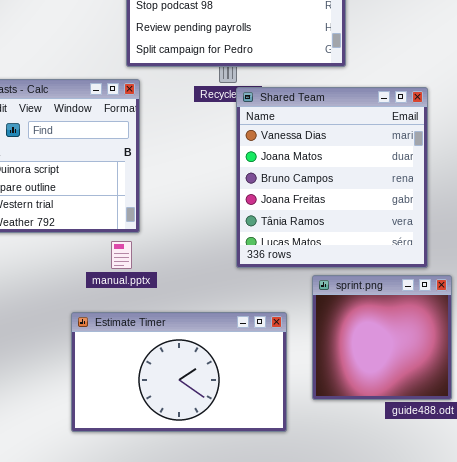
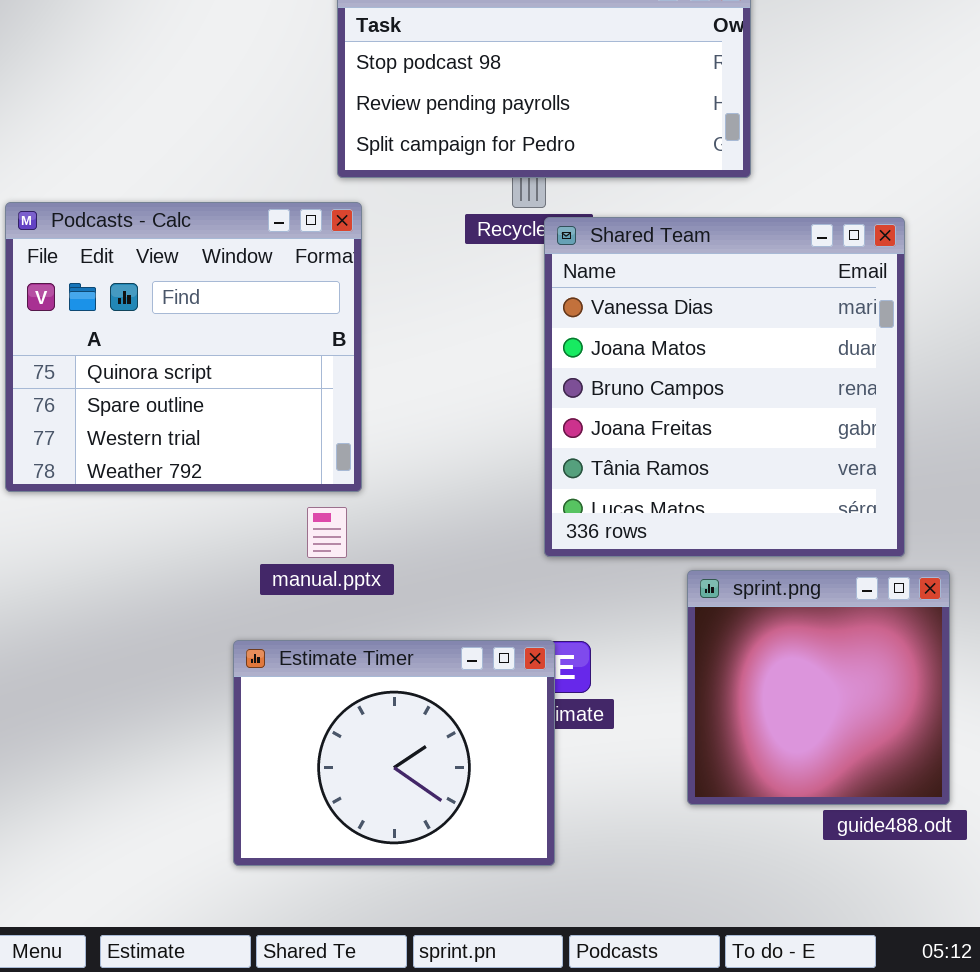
Estimate Timer: [71,312,287,432] -> [233,640,555,866], resized

